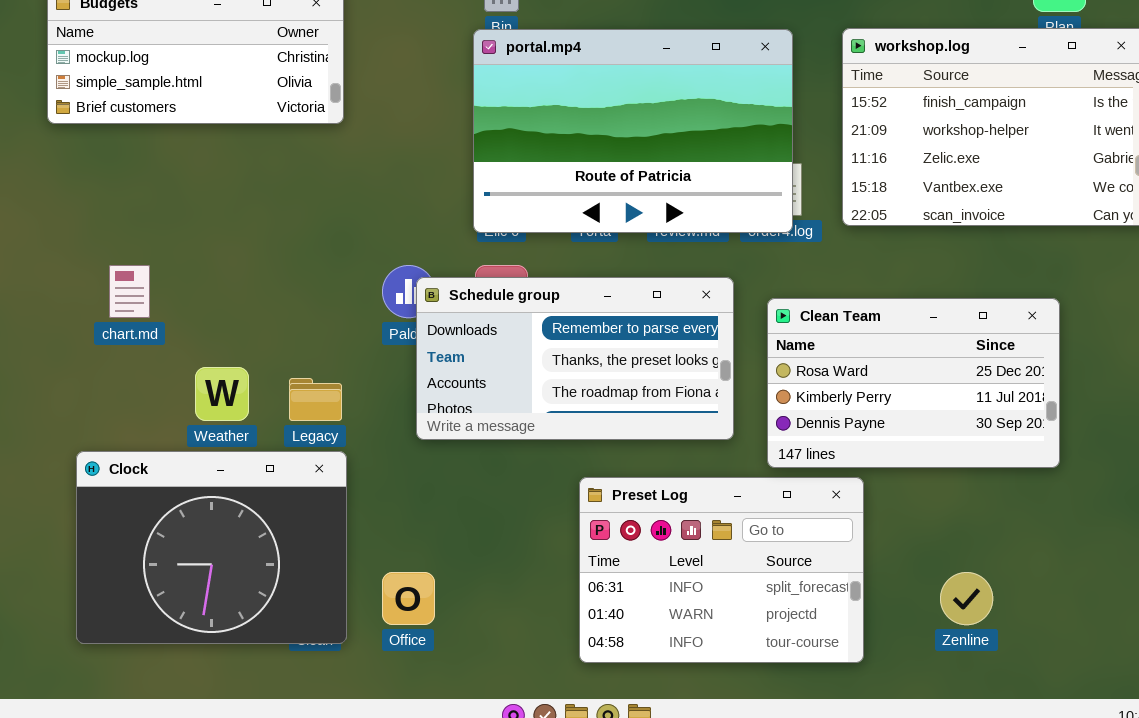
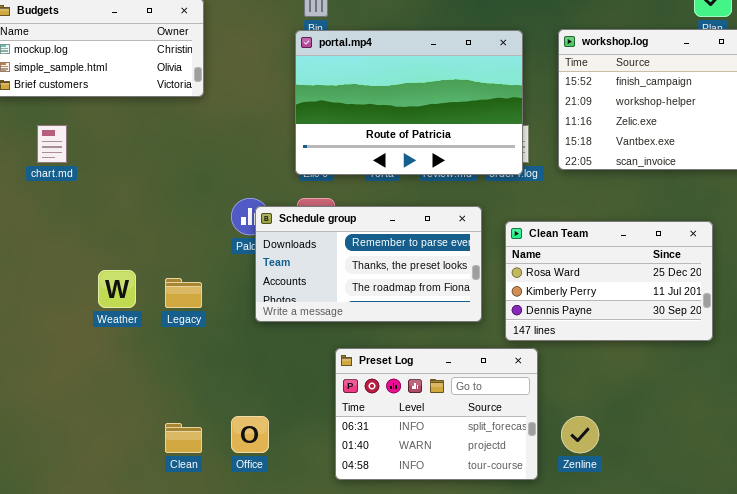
chart.md: [109,265,150,318] -> [37,125,67,163], moved
Clock: [76,451,347,644] -> none, closed
Preset Log: [579,477,864,663] -> [335,348,538,480], moved
Zenline: [940,572,993,625] -> [561,416,599,453], moved

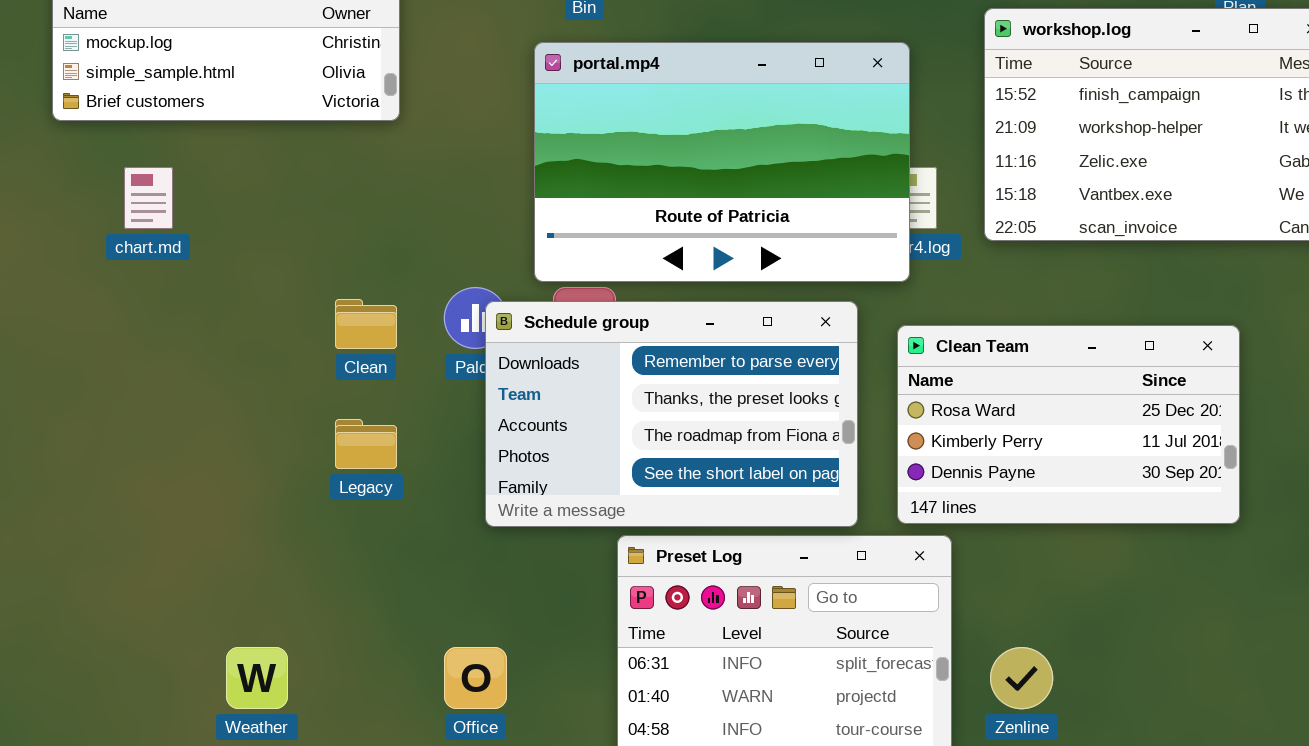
portal.mp4: [295,30,523,175] -> [534,42,910,282], moved
Schedule group: [255,206,482,322] -> [485,301,858,527], resized
Weather: [98,270,136,308] -> [226,647,288,709], moved
Clean: [165,423,202,453] -> [335,299,397,349], moved

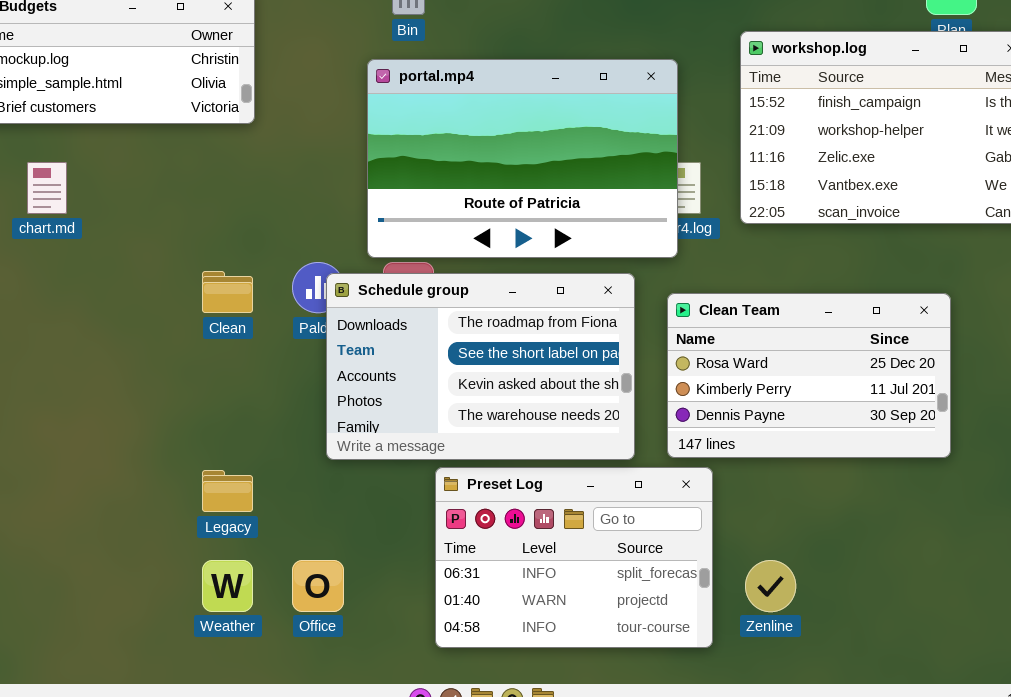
Schedule group: [485,301,858,527] -> [326,273,635,460], scrolled down 2 rows
Legacy: [335,419,397,469] -> [202,470,253,512], moved
Weather: [226,647,288,709] -> [202,560,253,612], moved

